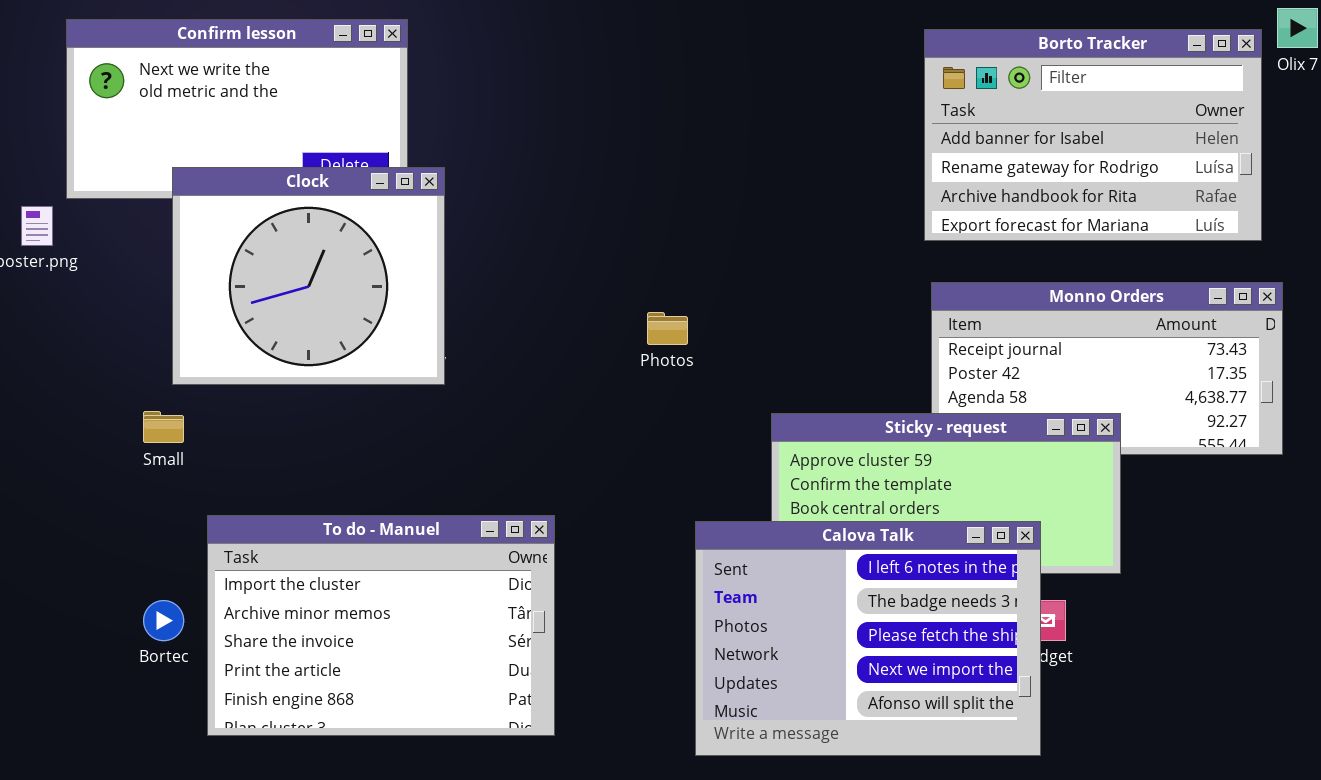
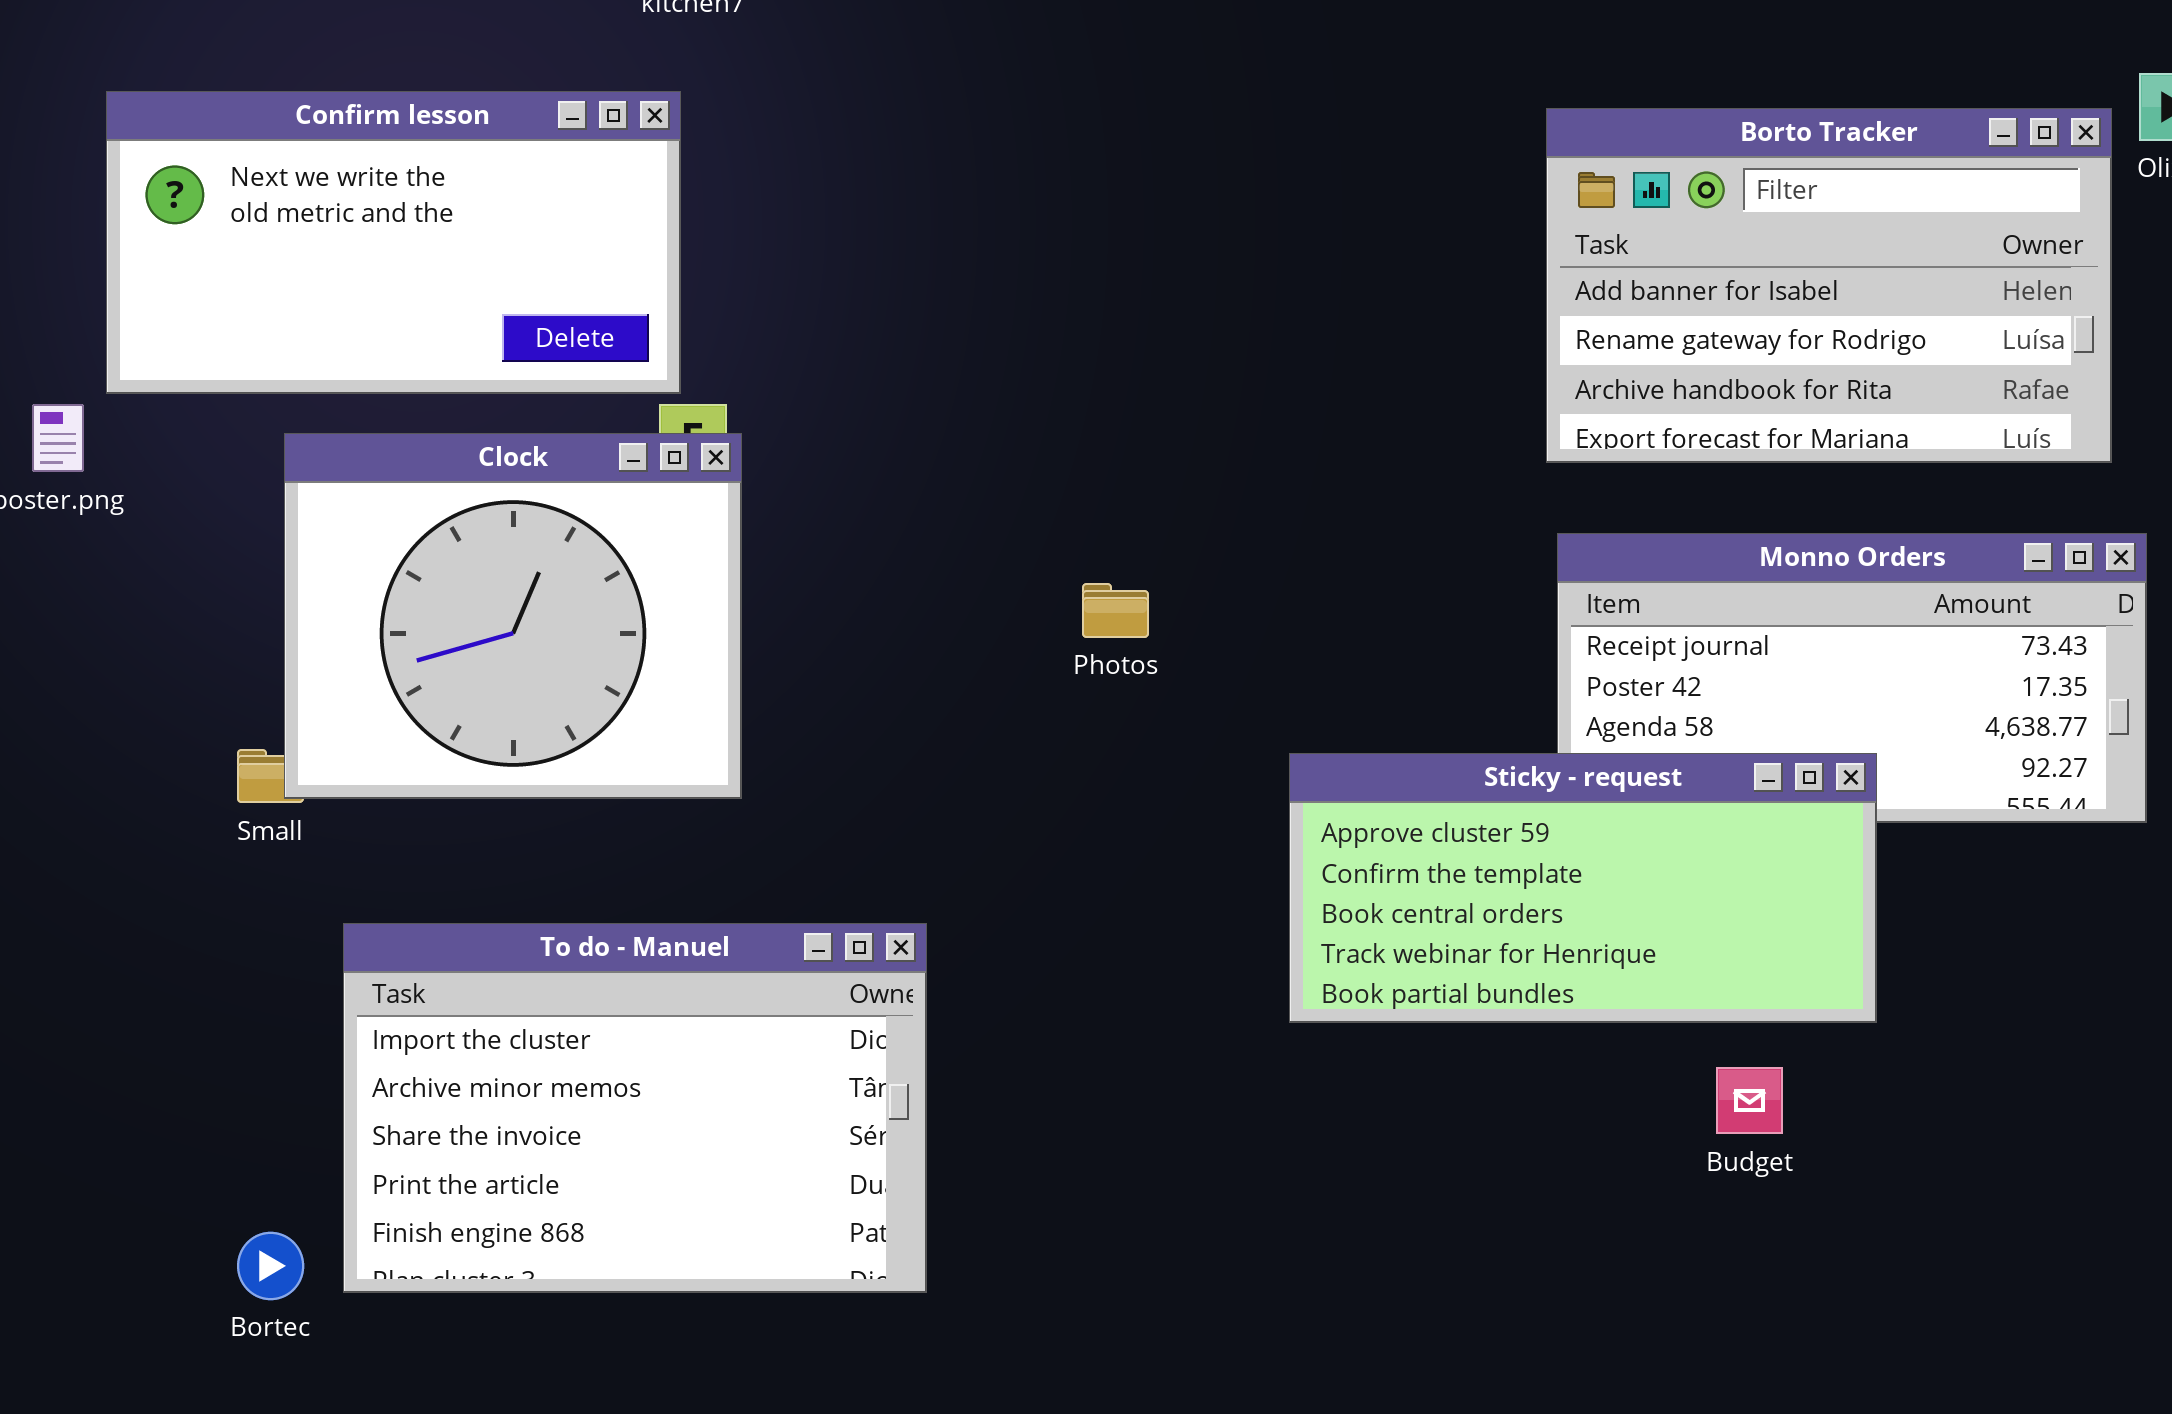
Clock: [172,167,445,385] -> [284,433,742,799], moved
Calova Talk: [695,521,1041,756] -> none, closed
Bortec: [143,600,184,641] -> [237,1232,304,1300], moved

